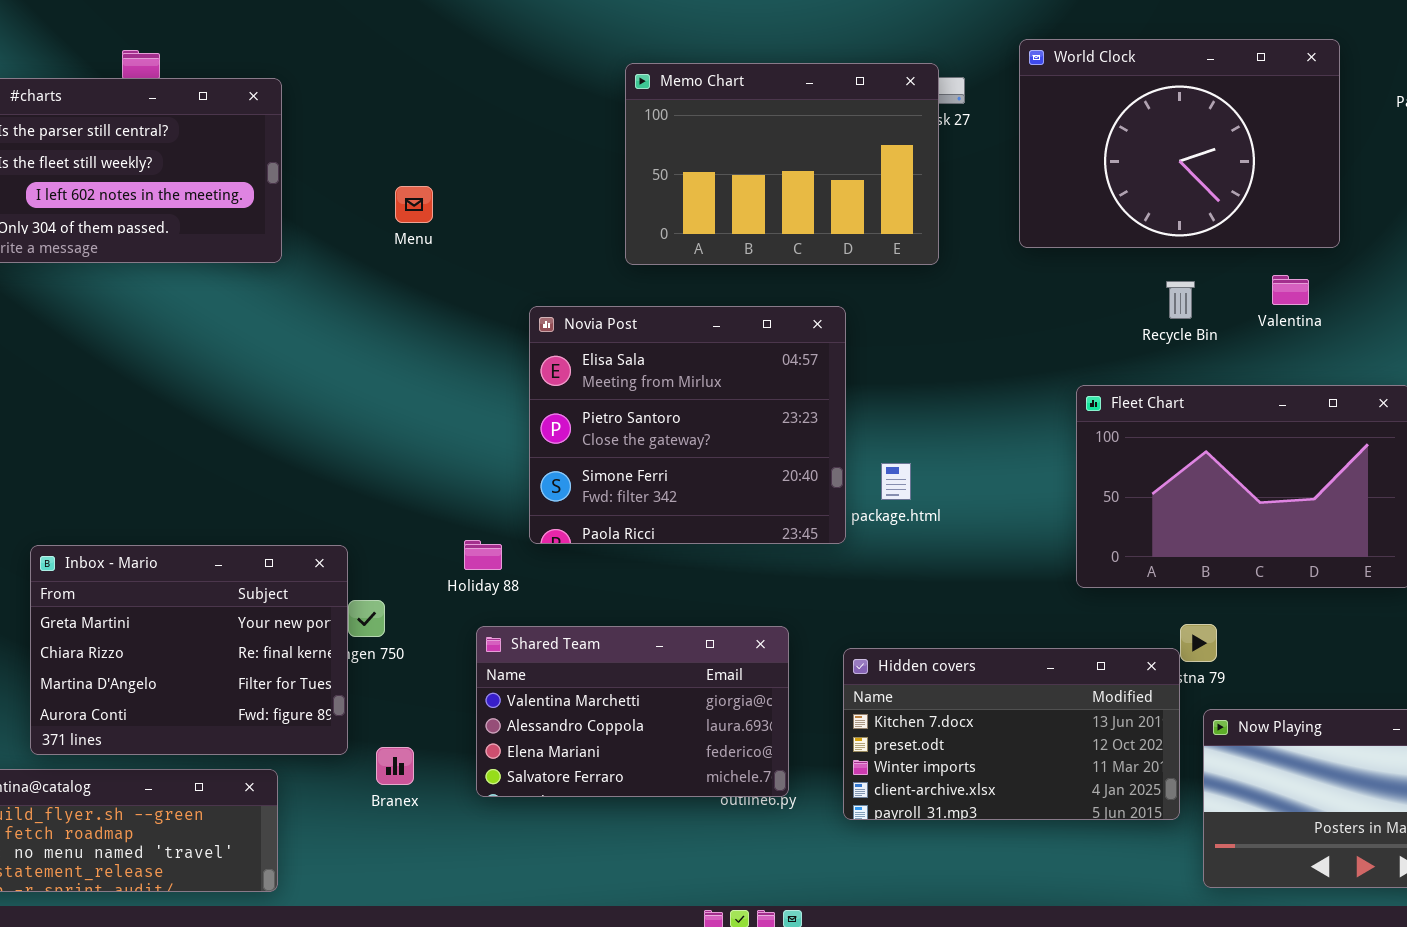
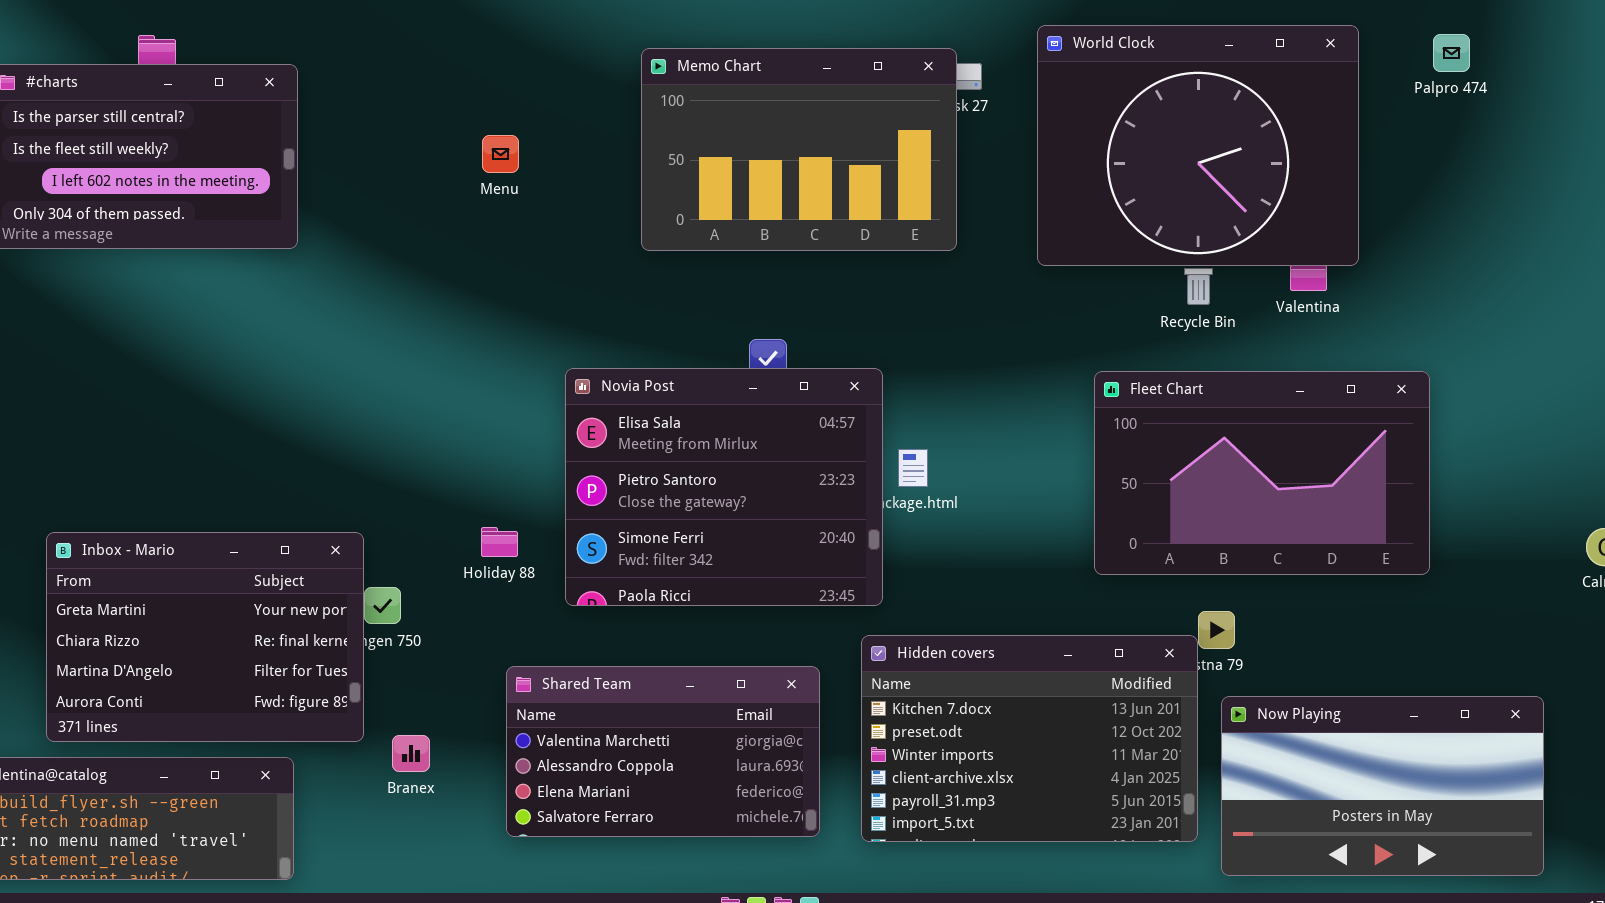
World Clock: [1019,39,1340,248] -> [1037,25,1359,266], resized
Menu: [395,186,433,223] -> [482,135,519,173], moved
Novia Post: [529,306,846,544] -> [565,368,883,606], moved
Shared Team: [476,626,789,797] -> [506,666,820,837], moved
Hidden covers: [843,648,1180,820] -> [861,635,1198,842], resized

